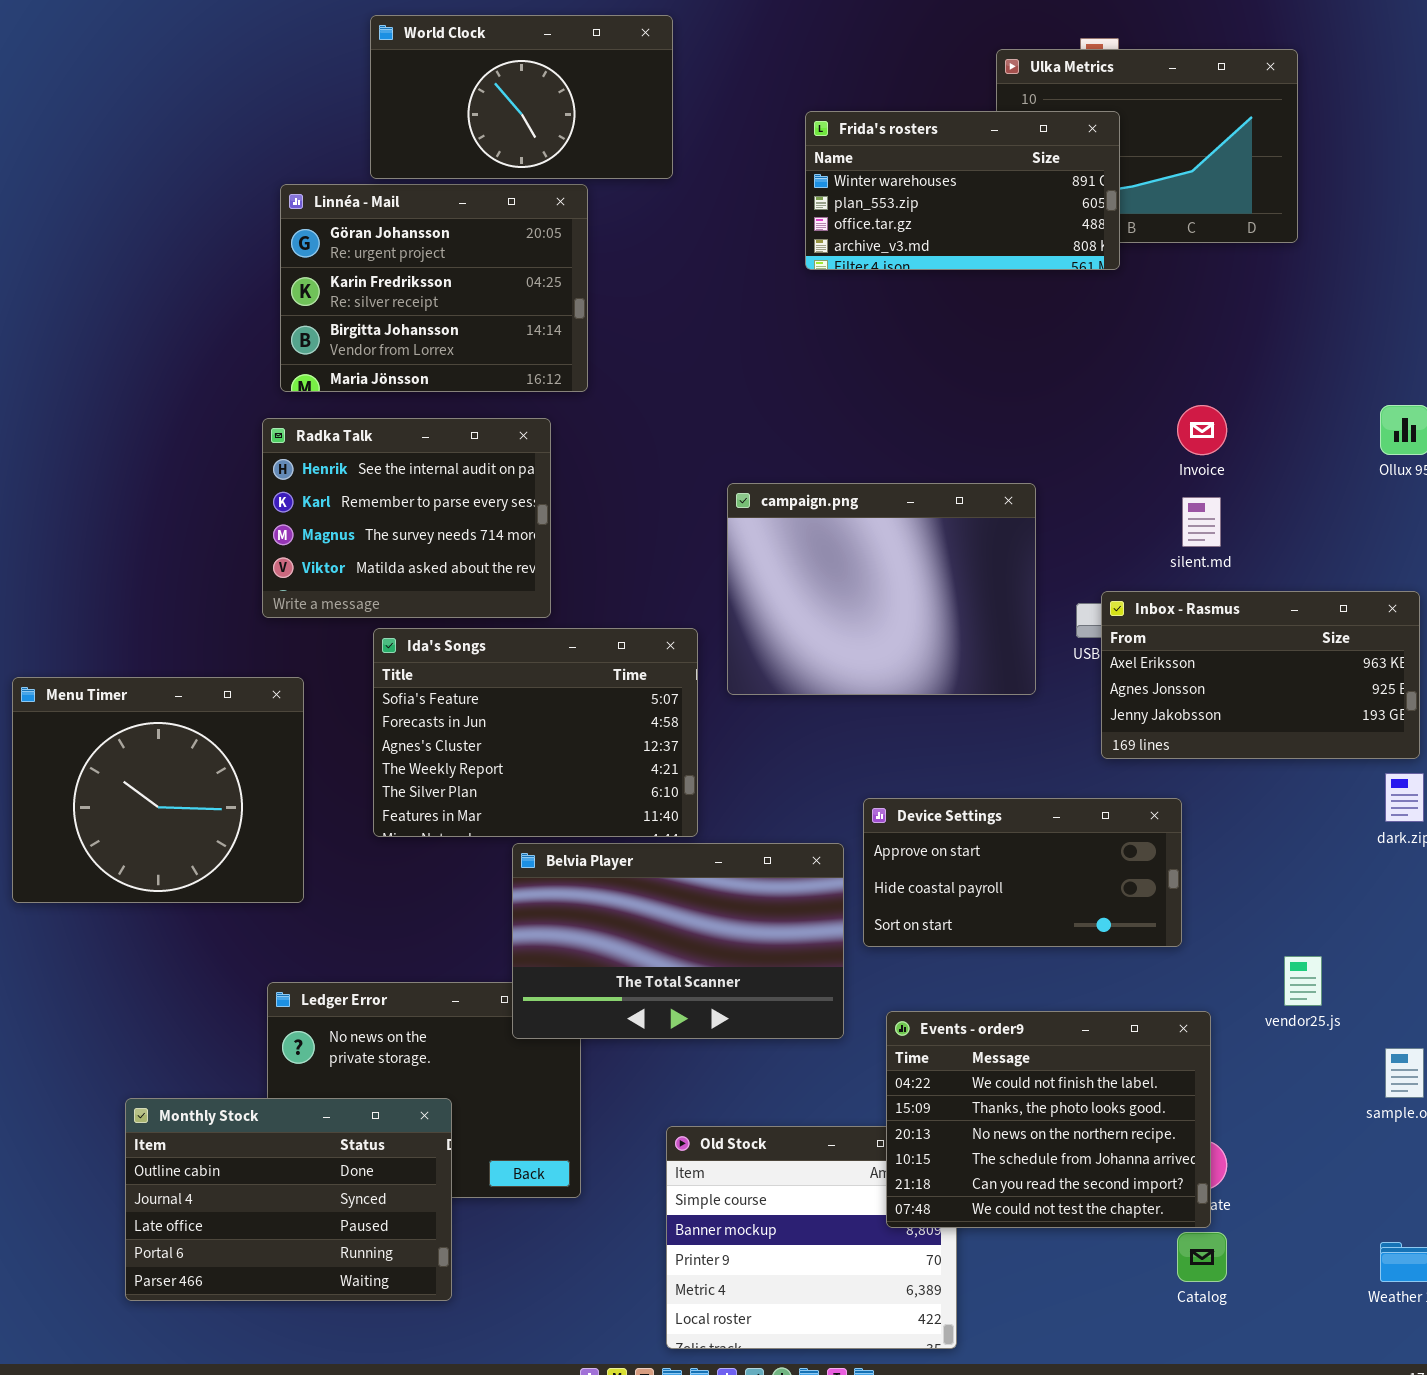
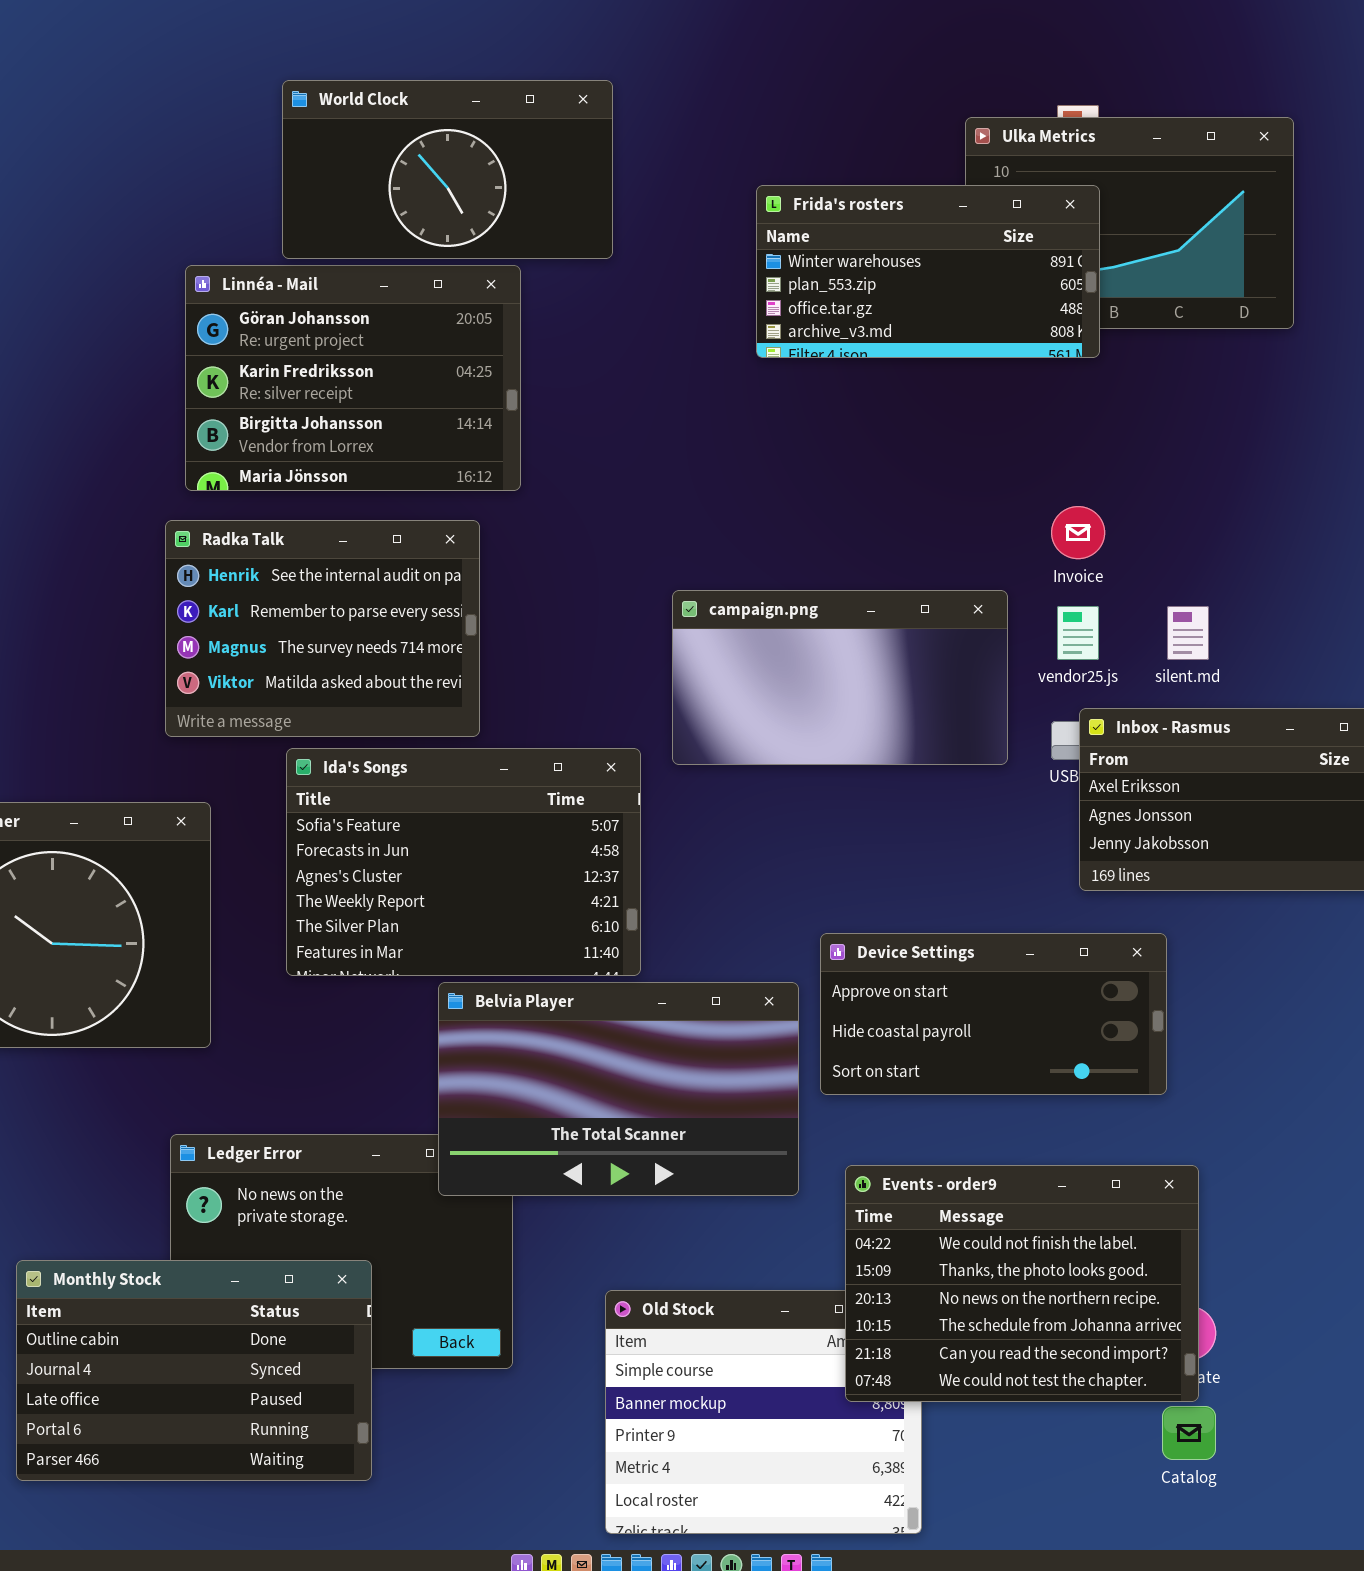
Invoice: [1177,405,1227,455] -> [1051,506,1105,559], moved
campaign.png: [727,483,1036,695] -> [672,590,1008,765], resized
vendor25.js: [1284,956,1322,1006] -> [1057,606,1099,660], moved

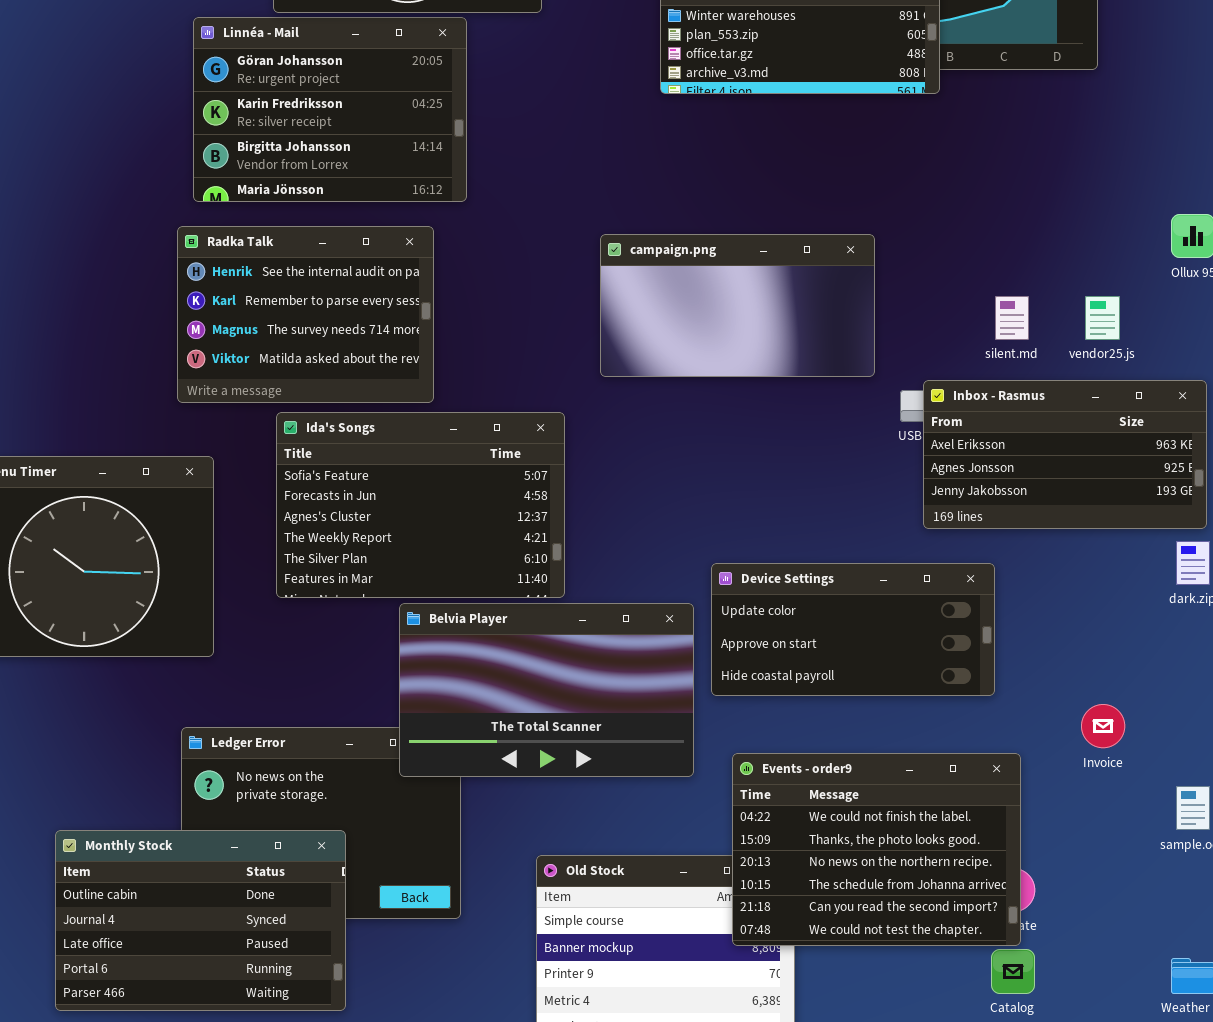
Invoice: [1051,506,1105,559] -> [1081,704,1125,748], moved
campaign.png: [672,590,1008,765] -> [600,234,875,377], moved
vendor25.js: [1057,606,1099,660] -> [1085,296,1120,340], moved
Device Settings: [820,933,1167,1095] -> [711,563,995,696], scrolled up 1 row

